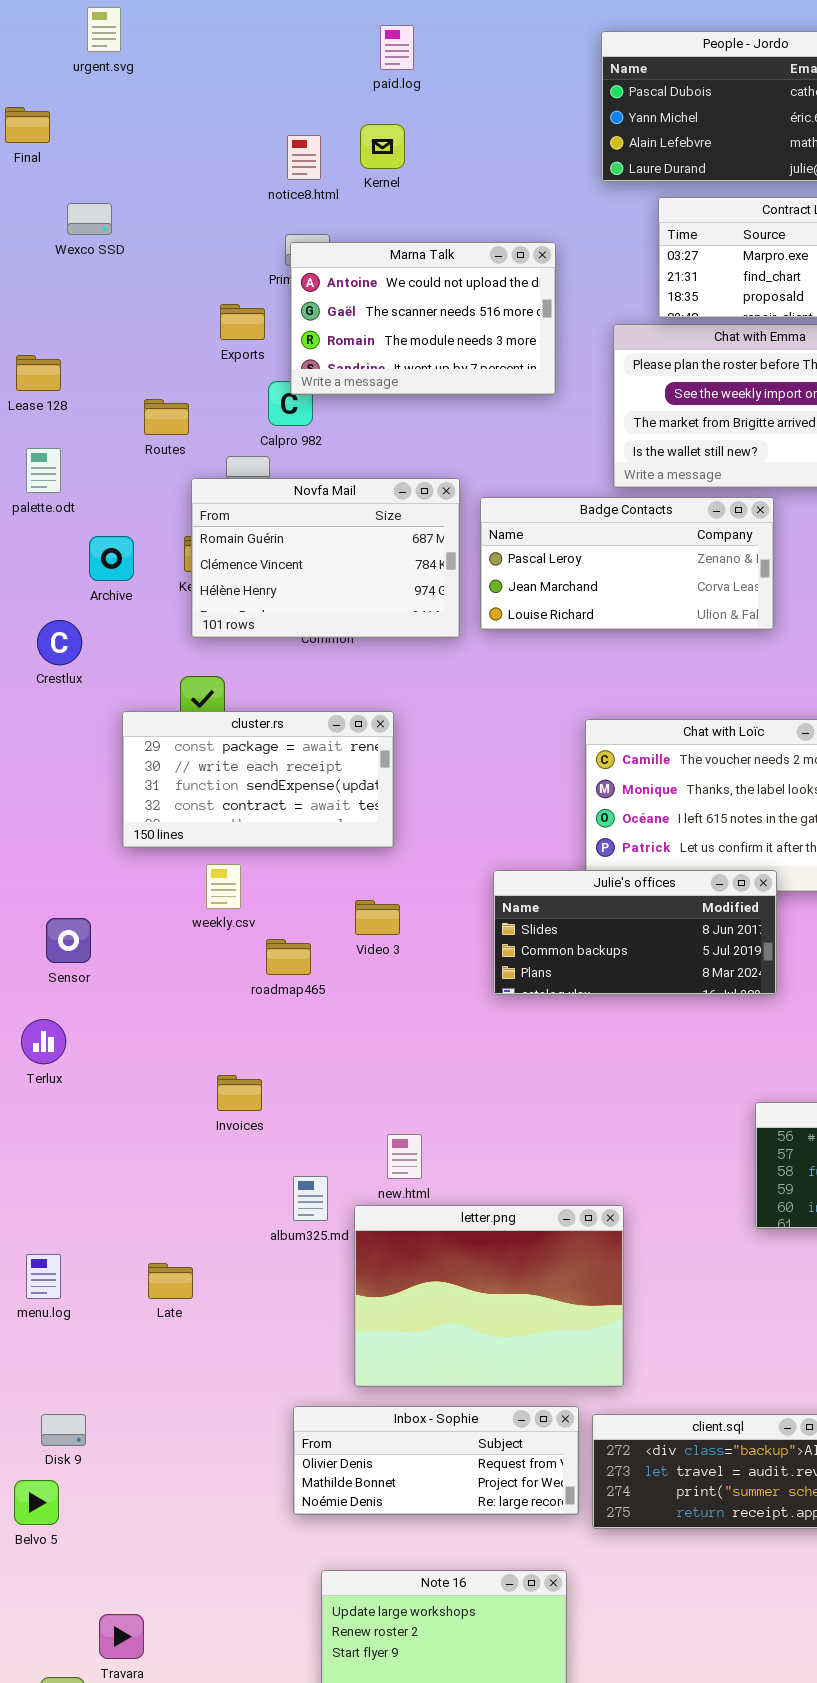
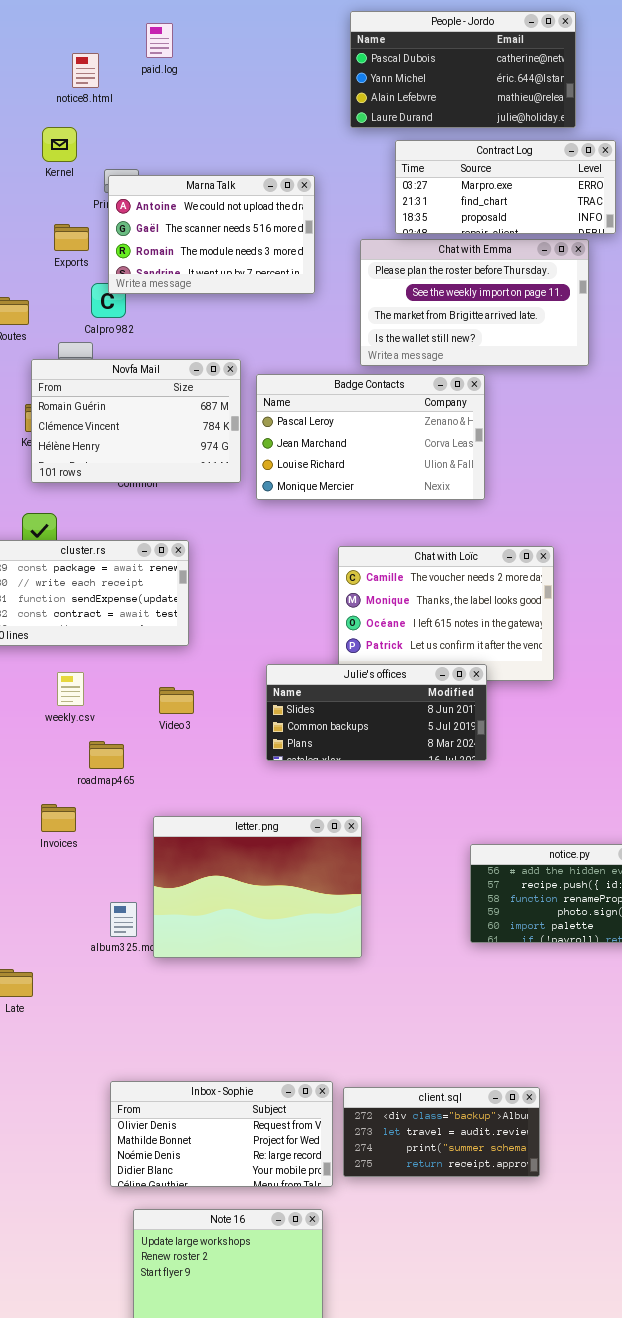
paid.log: [380,25,414,70] -> [146,23,173,58], moved
Kernel: [360,124,405,169] -> [42,127,77,162], moved
notice8.html: [287,135,321,180] -> [72,53,99,88], moved
Badge Contacts: [480,497,774,630] -> [256,374,485,500], resized
weekly.csv: [206,864,241,909] -> [57,672,84,706], moved
roadmap465: [266,939,311,975] -> [89,741,124,769], moved
Invoices: [217,1075,262,1111] -> [41,804,76,832], moved
letter.png: [354,1205,624,1387] -> [153,816,362,958], moved
Inbox - Sophie: [293,1406,579,1515] -> [110,1081,333,1187], resized

